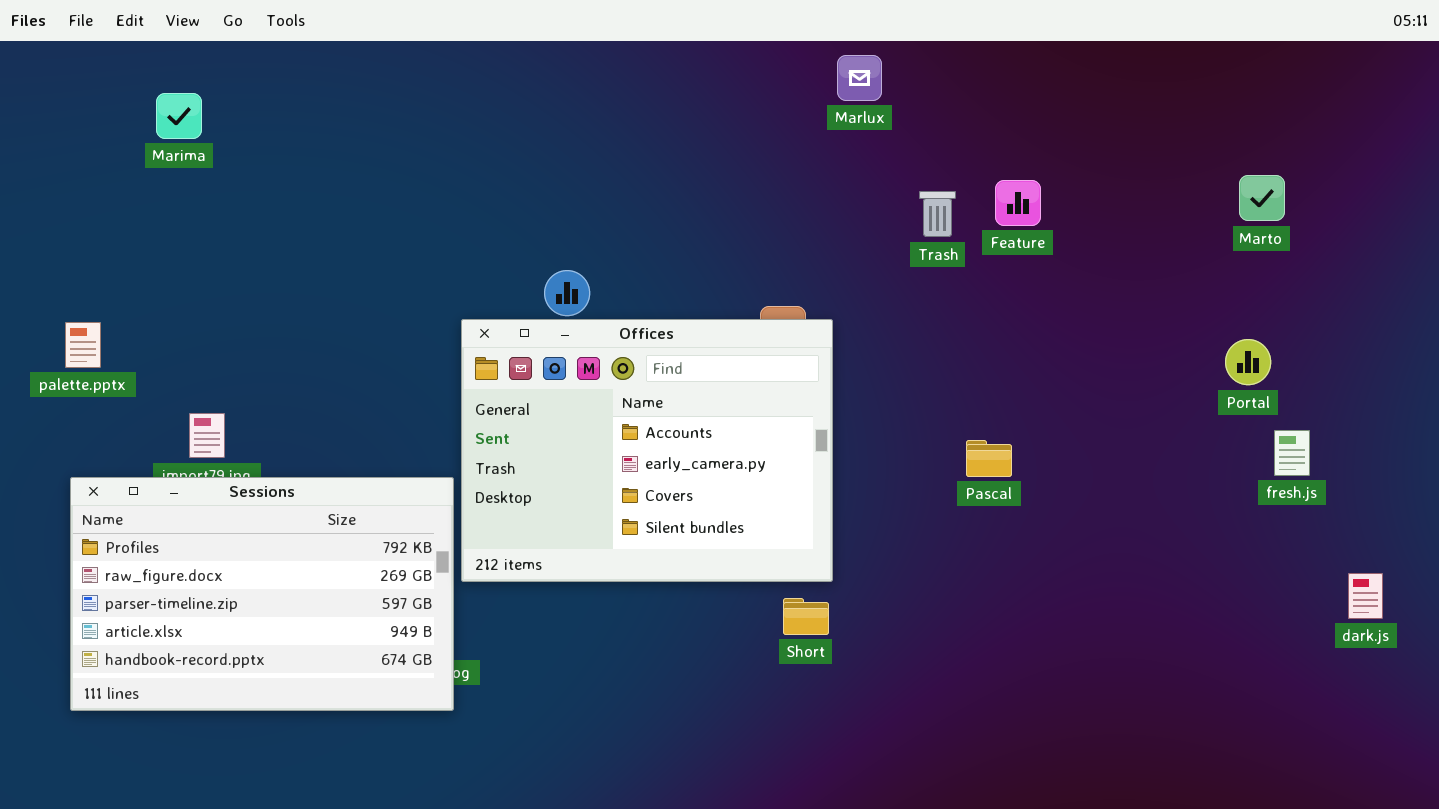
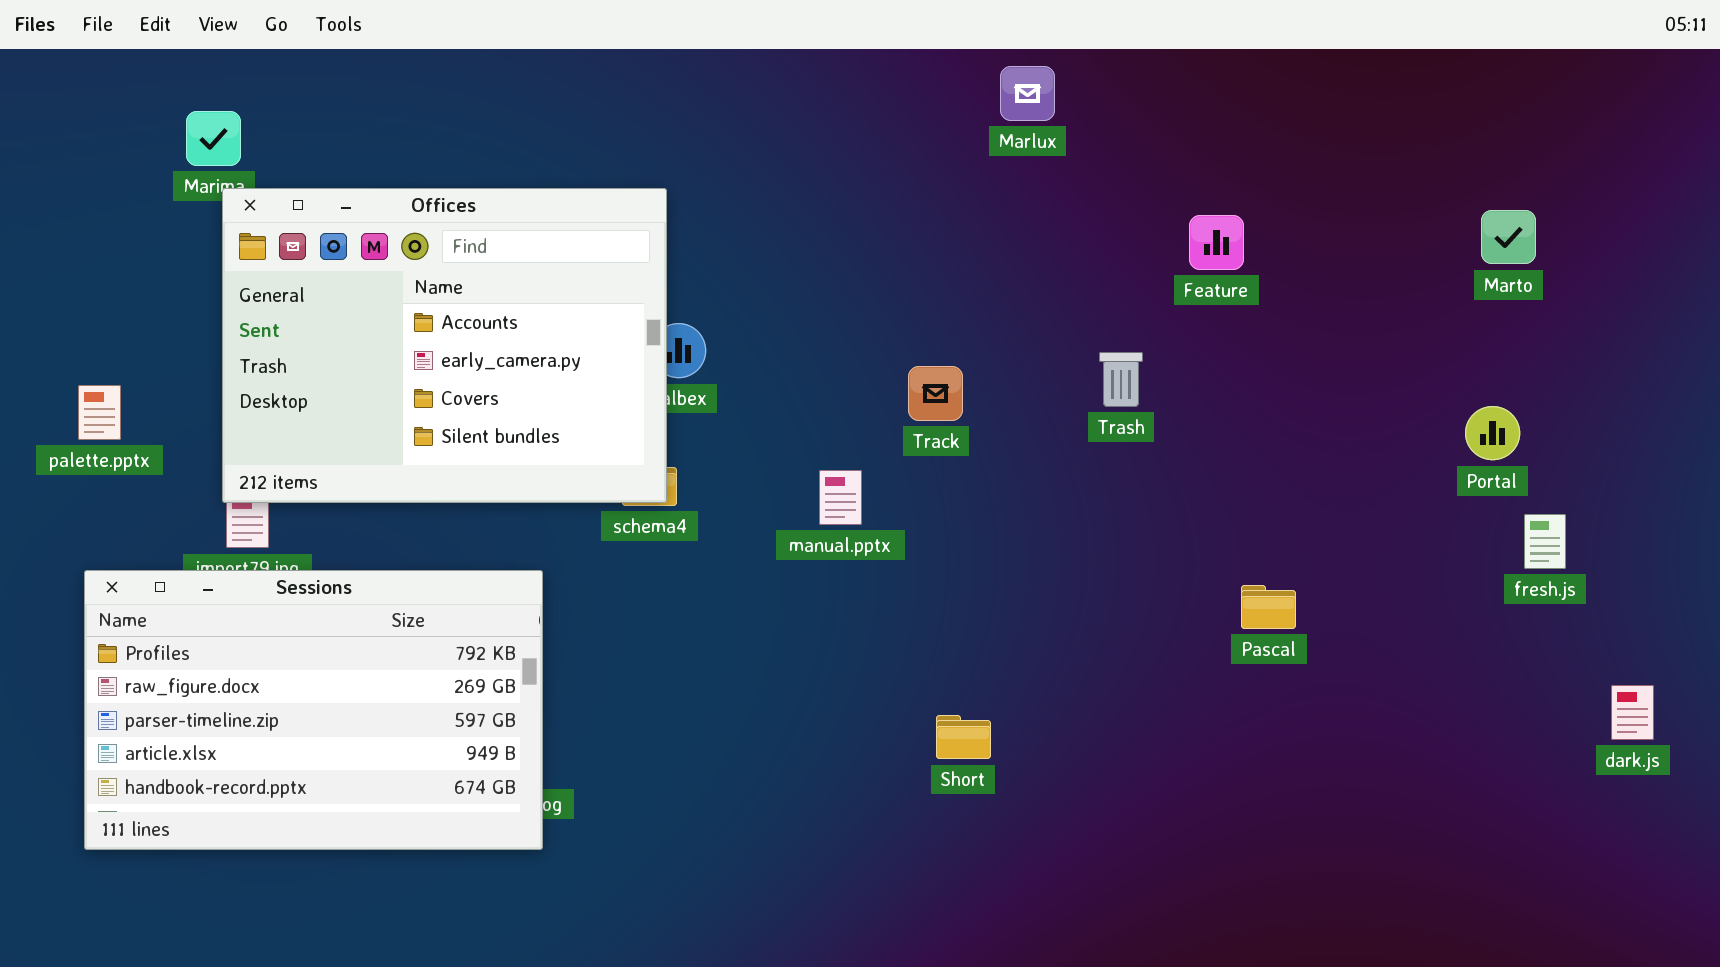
Trash: [919,191,956,237] -> [1099,352,1143,407], moved
Offices: [461,319,833,582] -> [222,188,667,503], moved
Pascal: [966,440,1012,477] -> [1241,585,1296,629], moved

